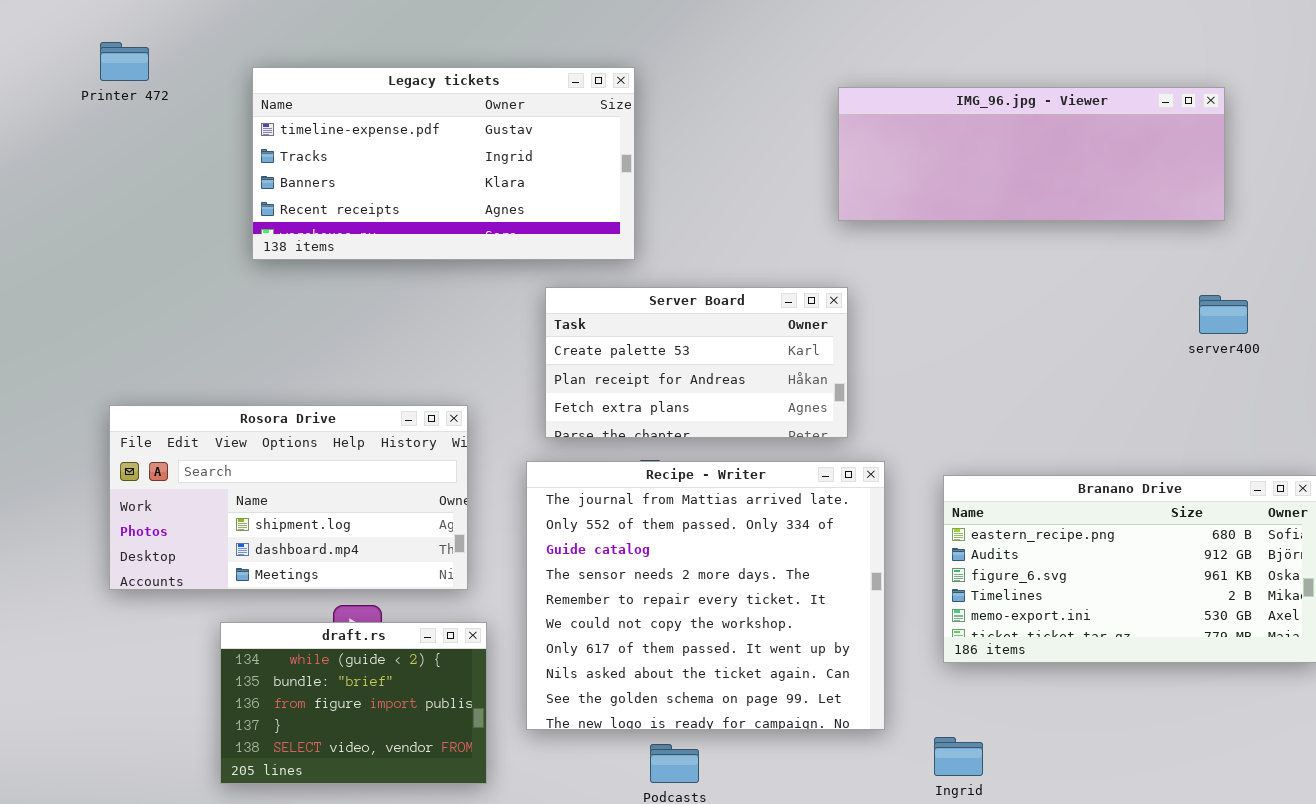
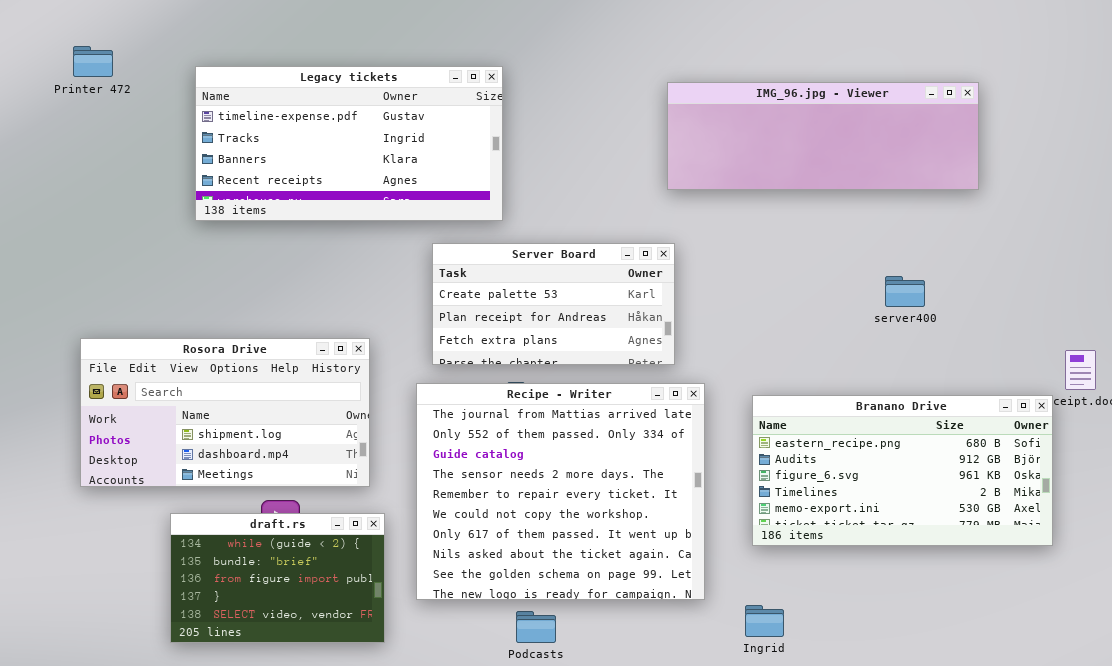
server400: [1199,295,1248,334] -> [885,276,925,307], moved

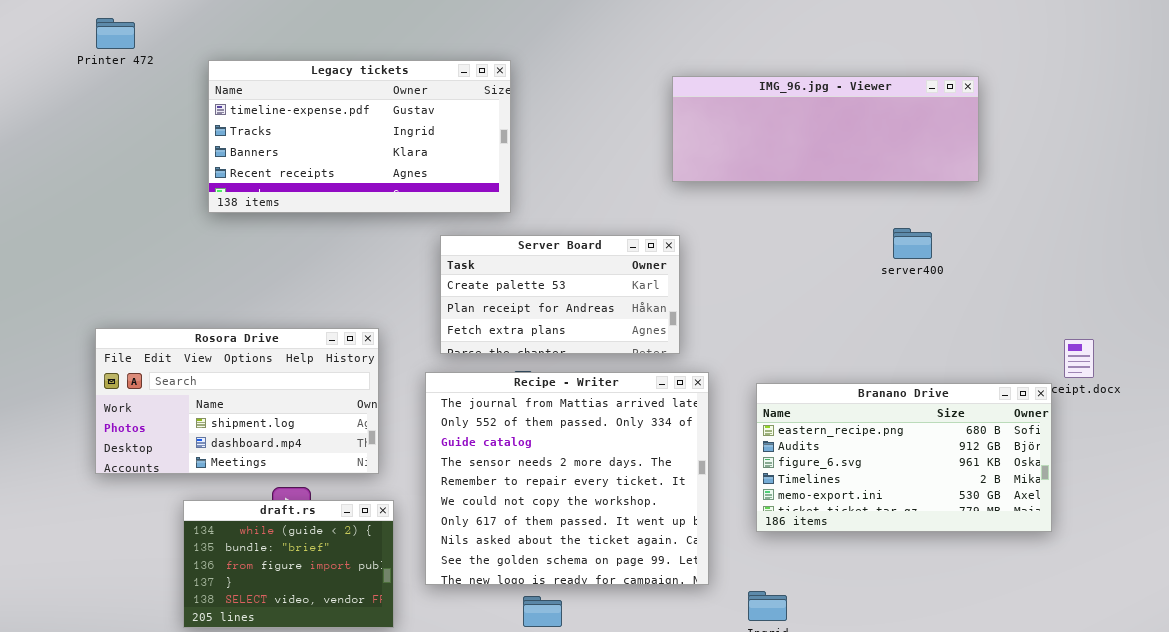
Printer 472: [73,46,113,77] -> [96,18,135,49], moved
server400: [885,276,925,307] -> [893,228,932,259], moved

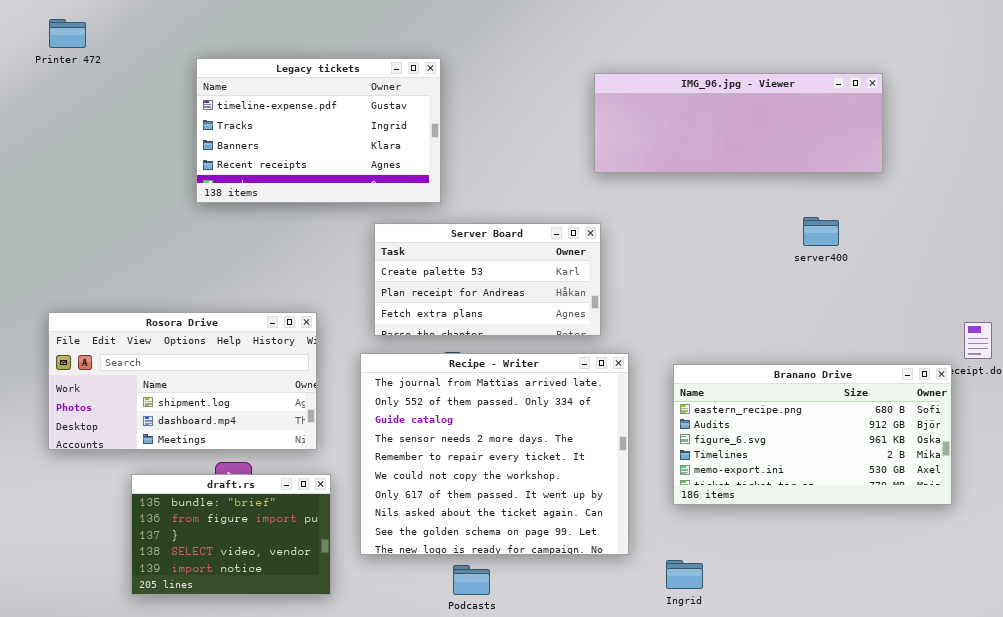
Legacy tickets: [208,60,511,213] -> [196,58,441,203], resized
draft.rs: [183,500,394,628] -> [131,474,331,595], scrolled down 1 row

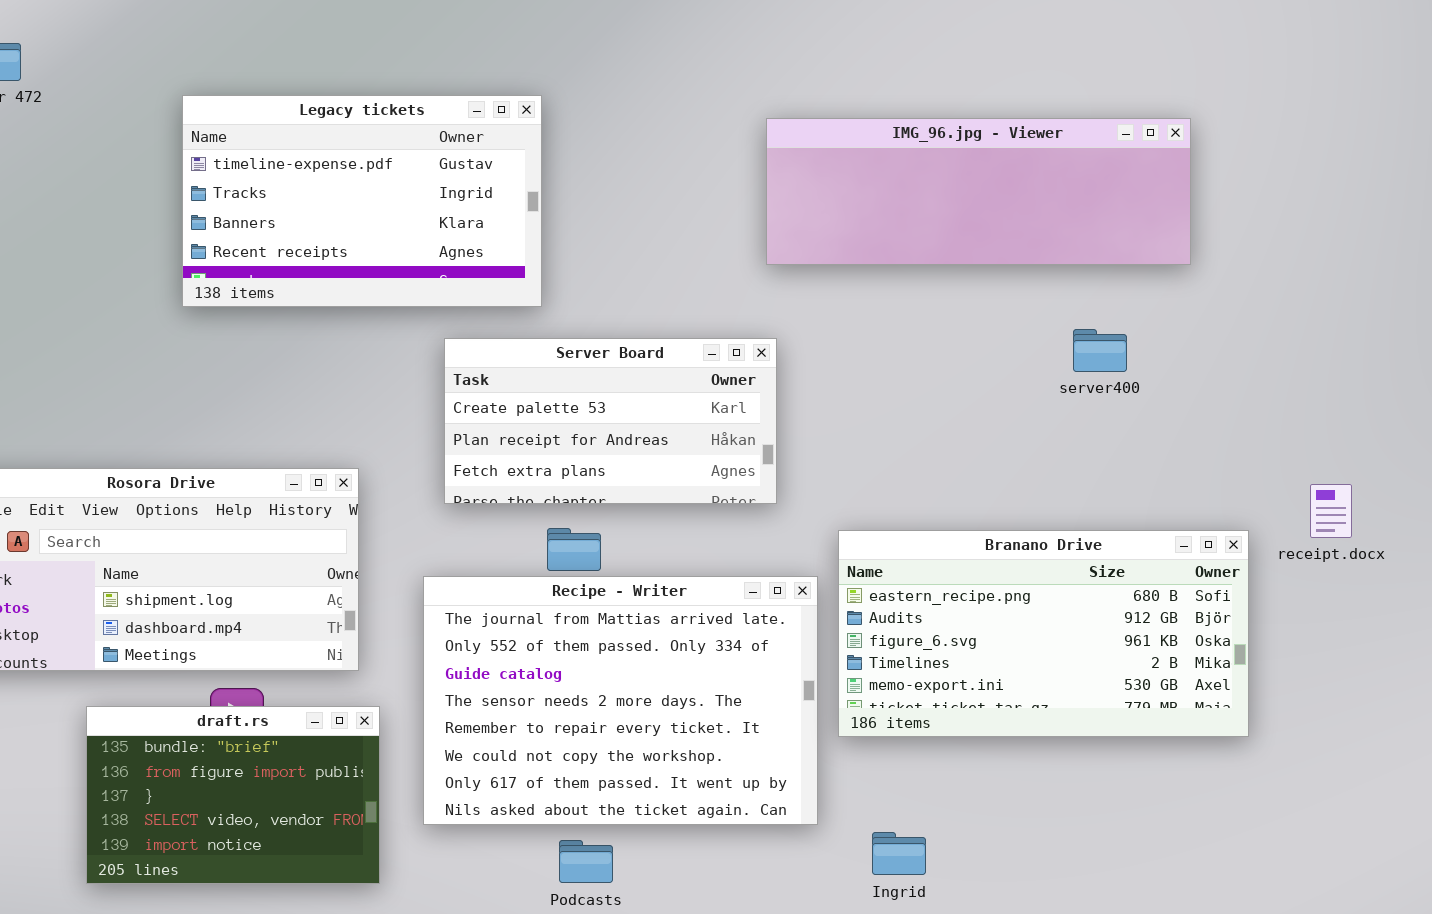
Recipe - Writer: [360,353,629,555] -> [423,576,818,825], resized
Branano Drive: [673,364,952,505] -> [838,530,1249,737], moved

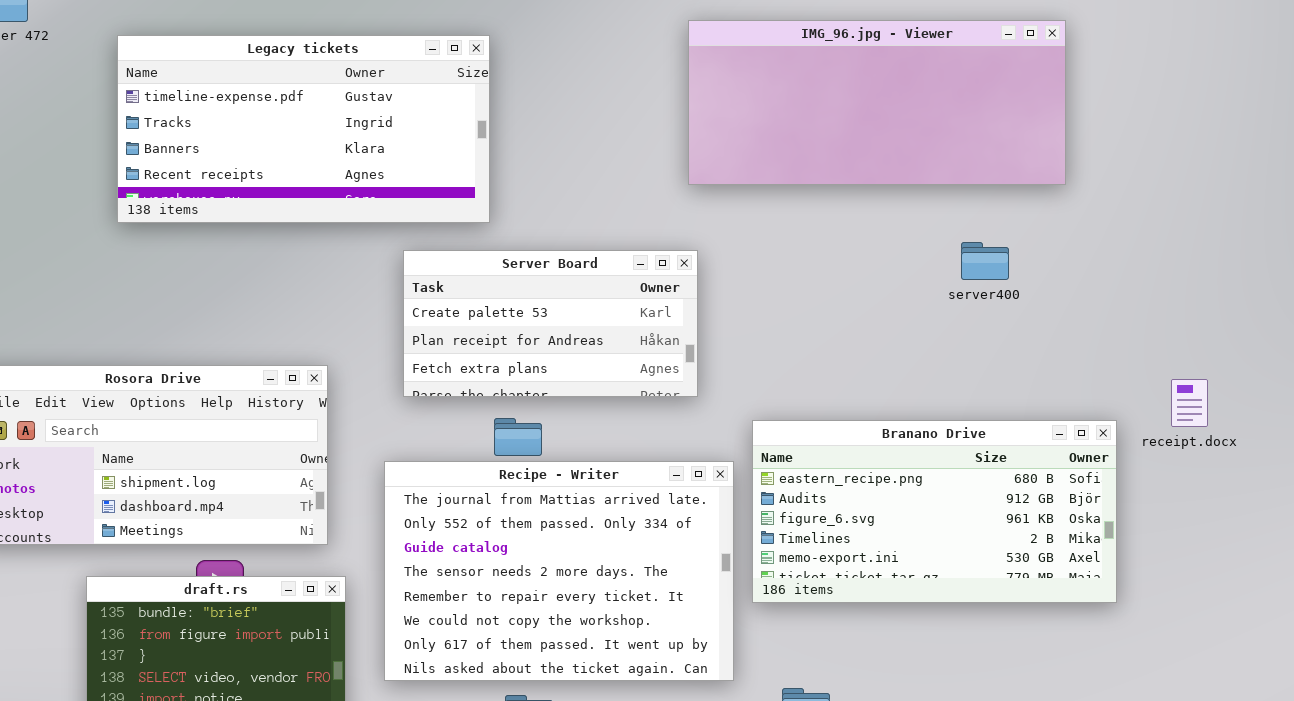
Legacy tickets: [182,95,542,307] -> [117,35,490,223], resized
IMG_96.jpg - Viewer: [766,118,1191,265] -> [688,20,1066,185], resized

